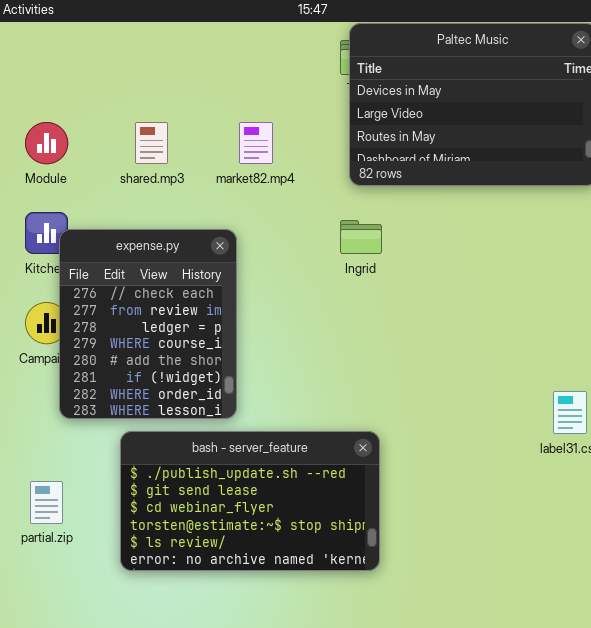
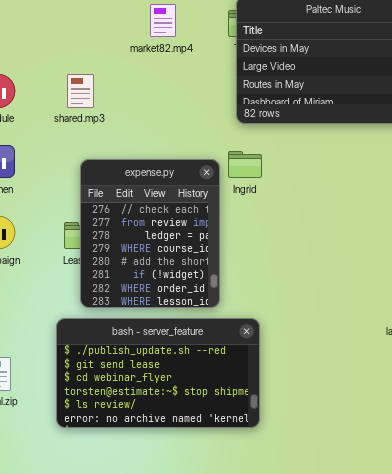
market82.mp4: [239,122,273,164] -> [150,4,176,37], moved
expense.py: [59,229,237,419] -> [80,159,220,308], moved

